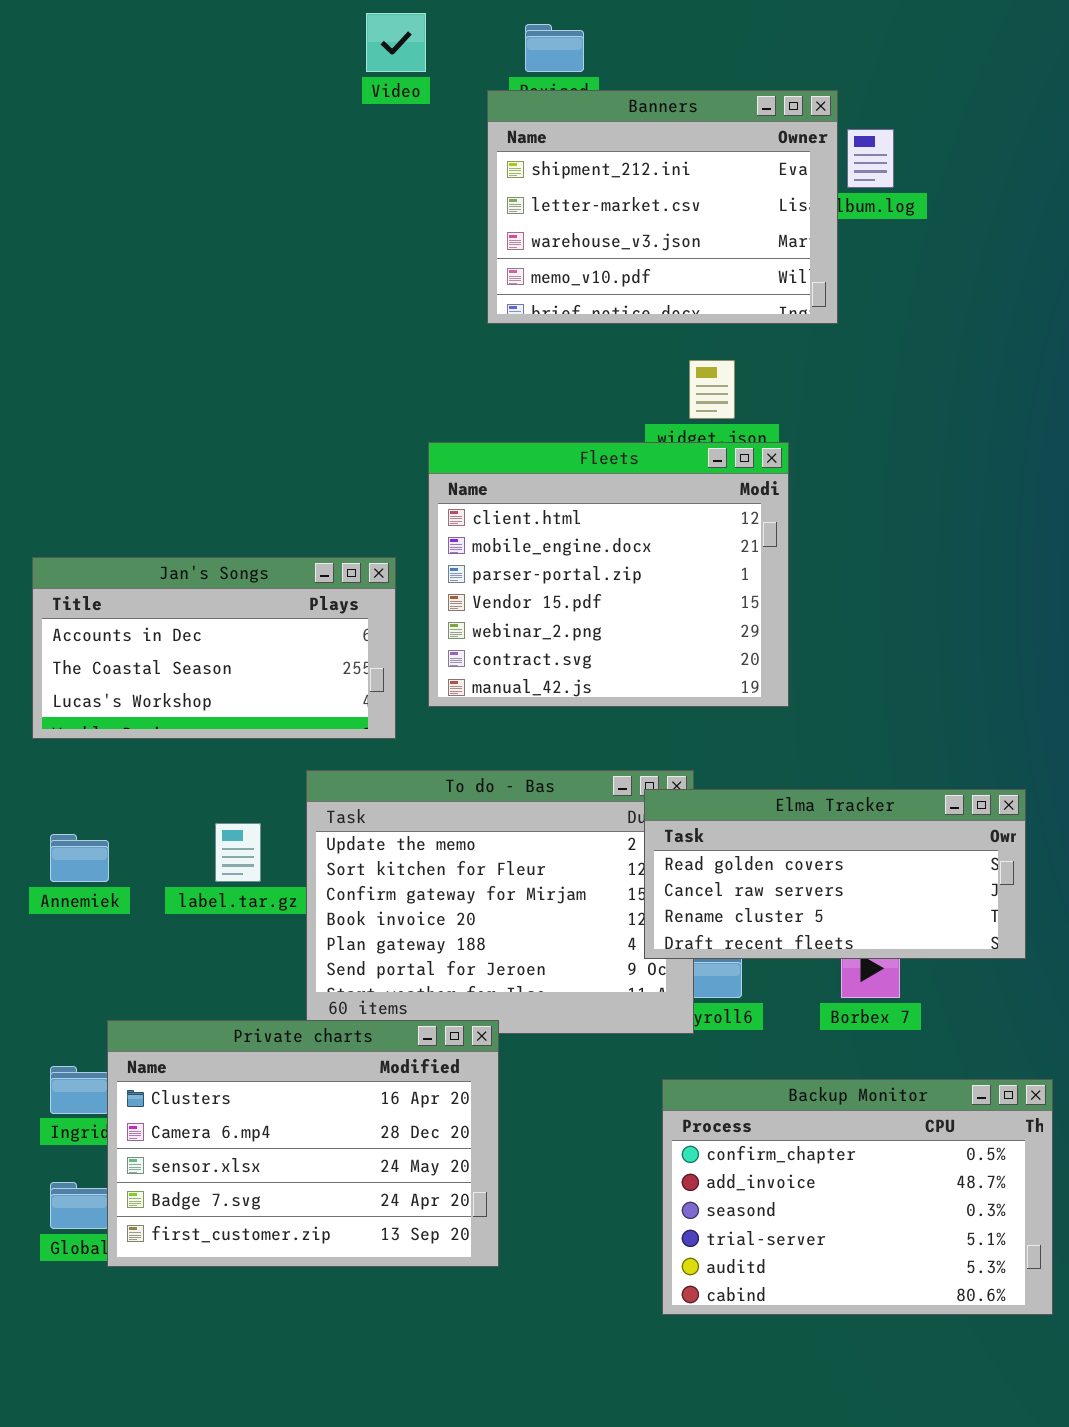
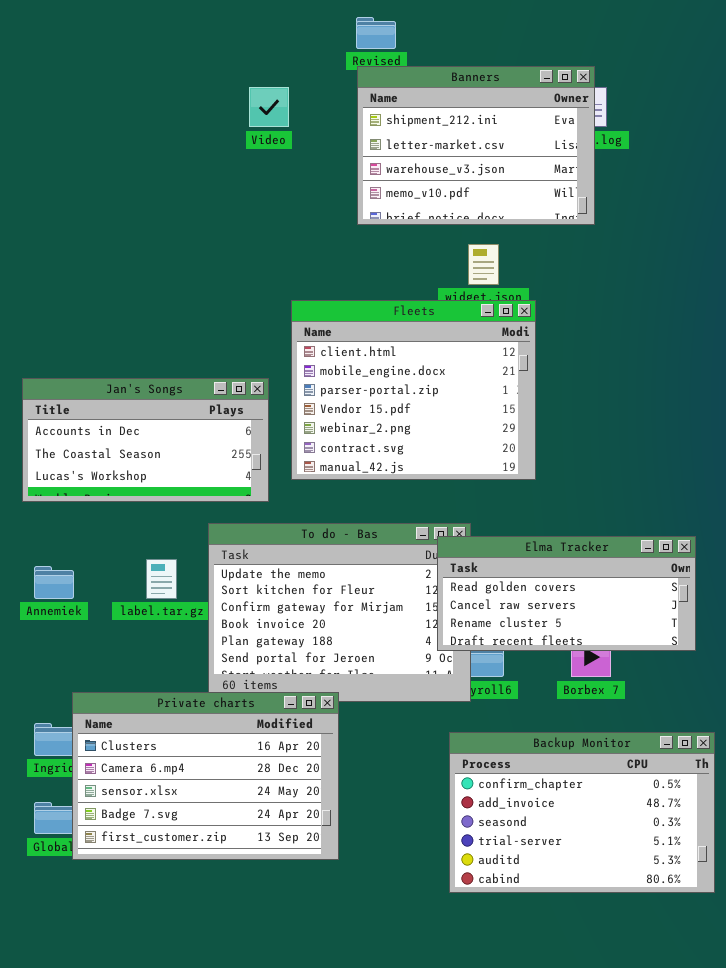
Video: [366,13,426,72] -> [249,87,289,127], moved
Banners: [487,90,838,324] -> [357,66,595,225], moved

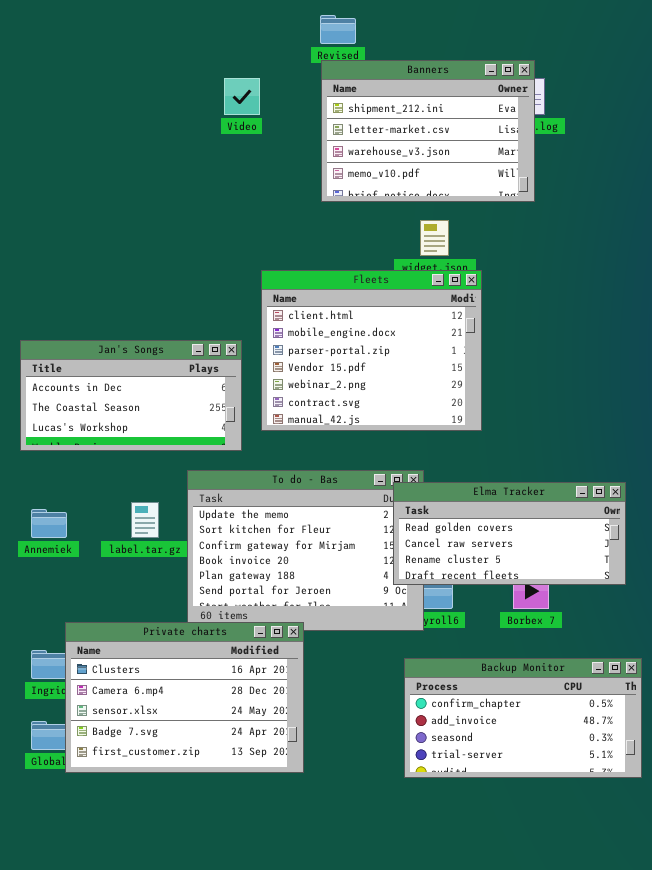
Backup Monitor: [449,732,715,893] -> [404,658,642,778], resized

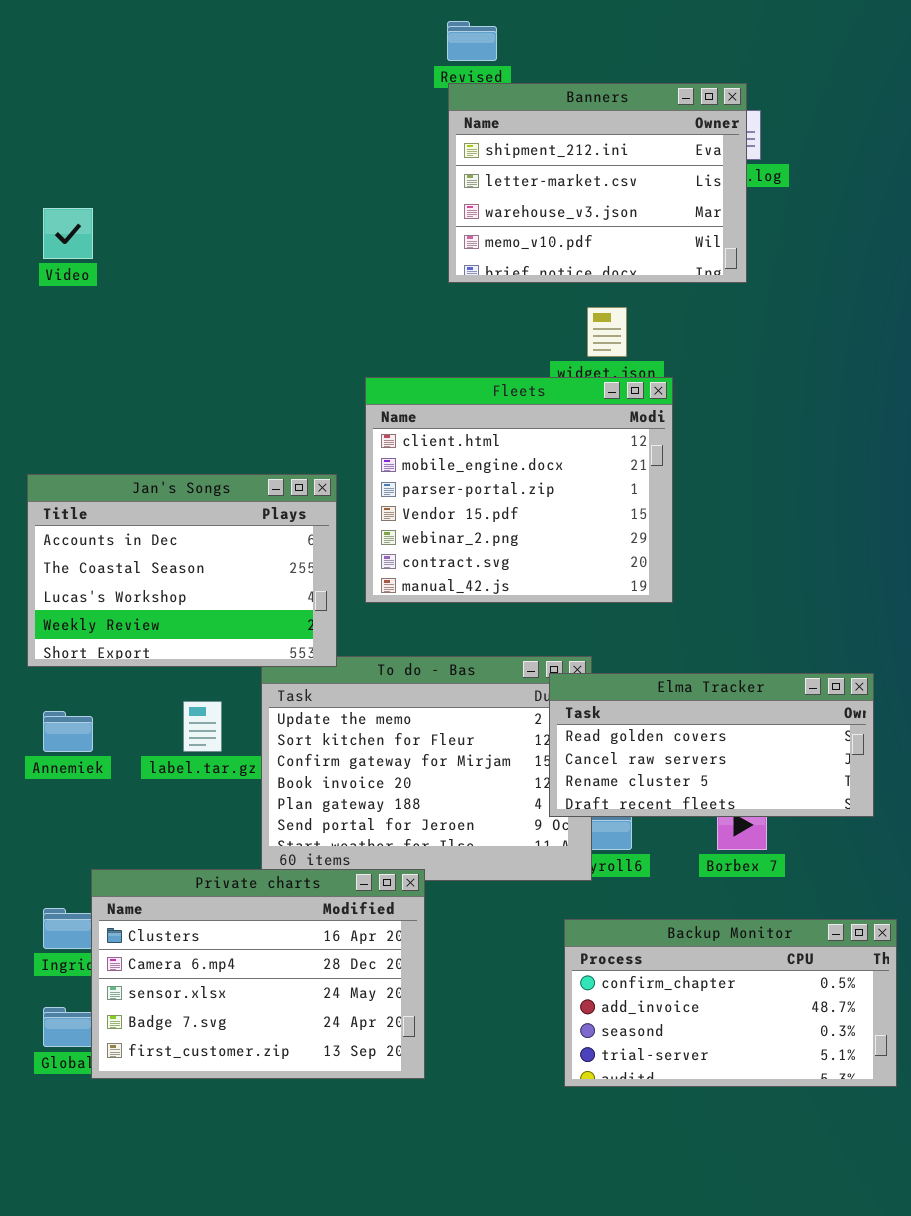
Video: [224,78,260,115] -> [43,208,93,259], moved
Jan's Songs: [20,340,242,451] -> [27,474,337,667], resized

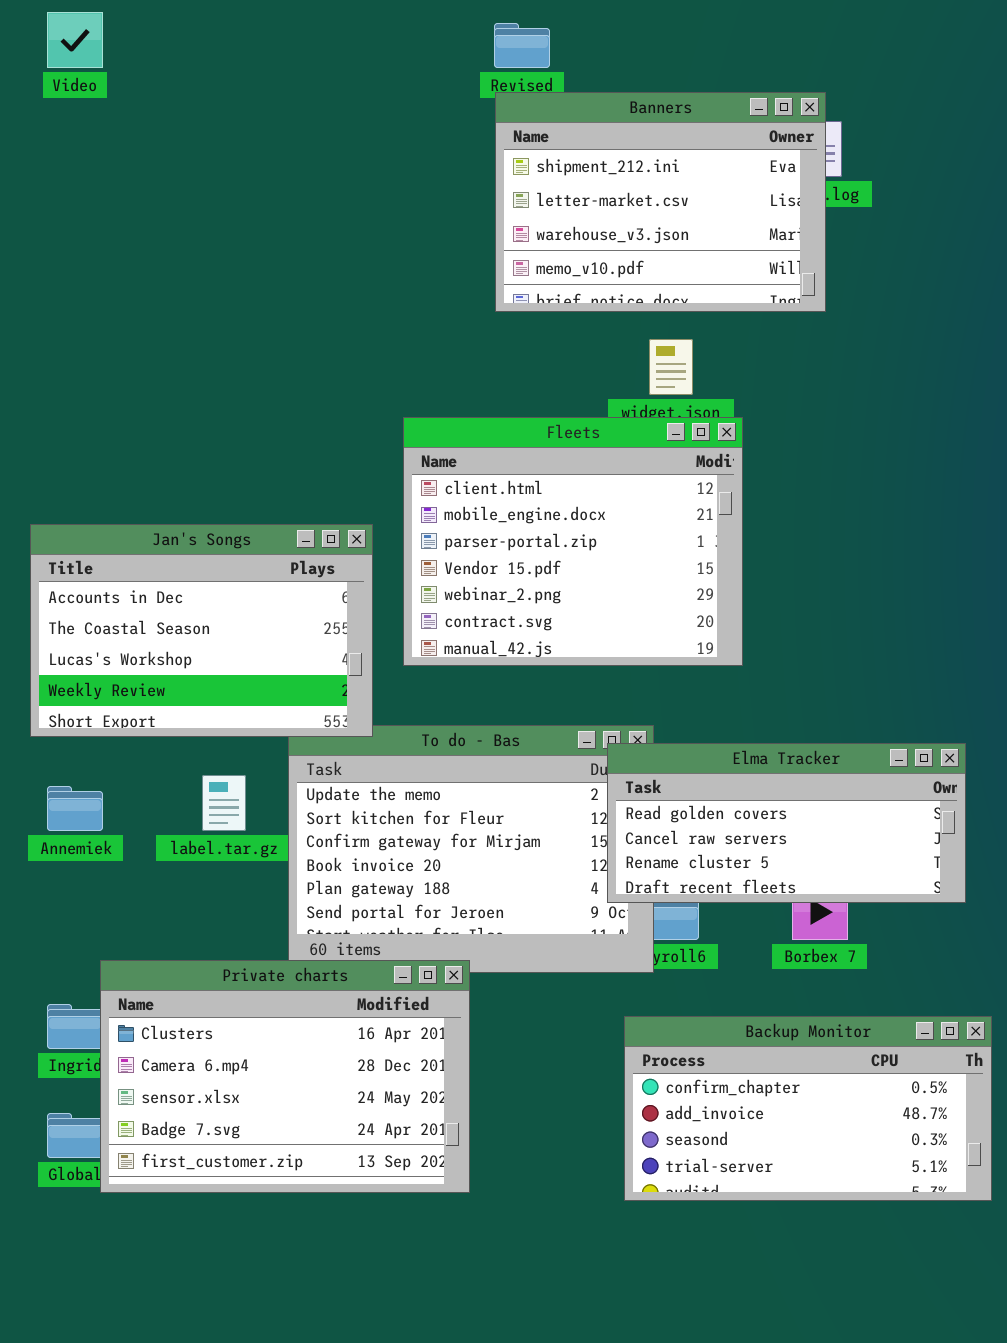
Video: [43,208,93,259] -> [47,12,103,68], moved

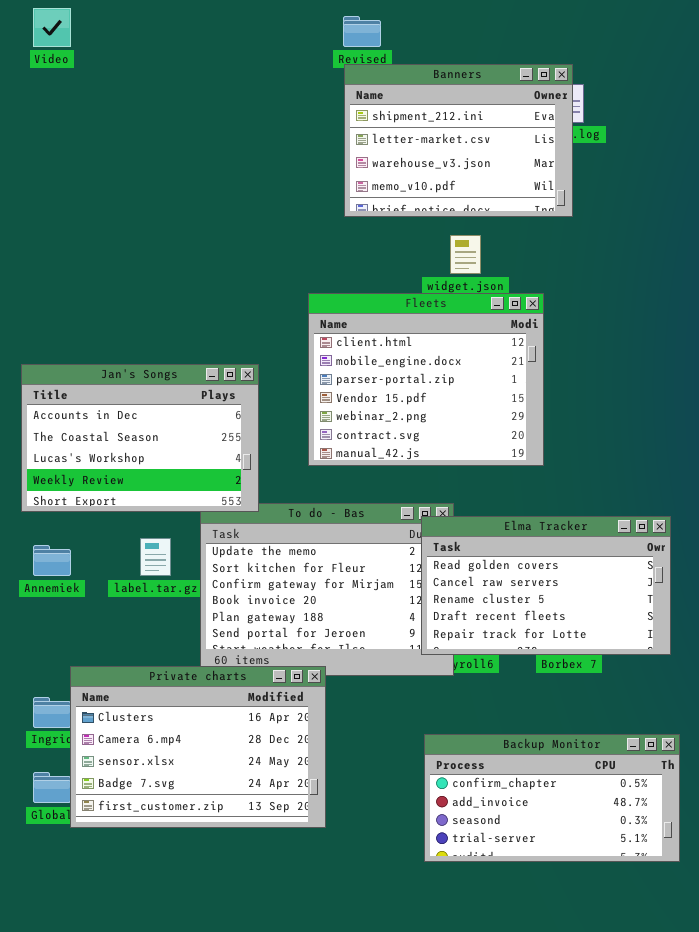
Fleets: [403,417,743,666] -> [308,293,544,466], moved
Elma Tracker: [607,743,966,903] -> [421,516,671,655], resized
Backup Monitor: [624,1016,992,1201] -> [424,734,680,862], moved

